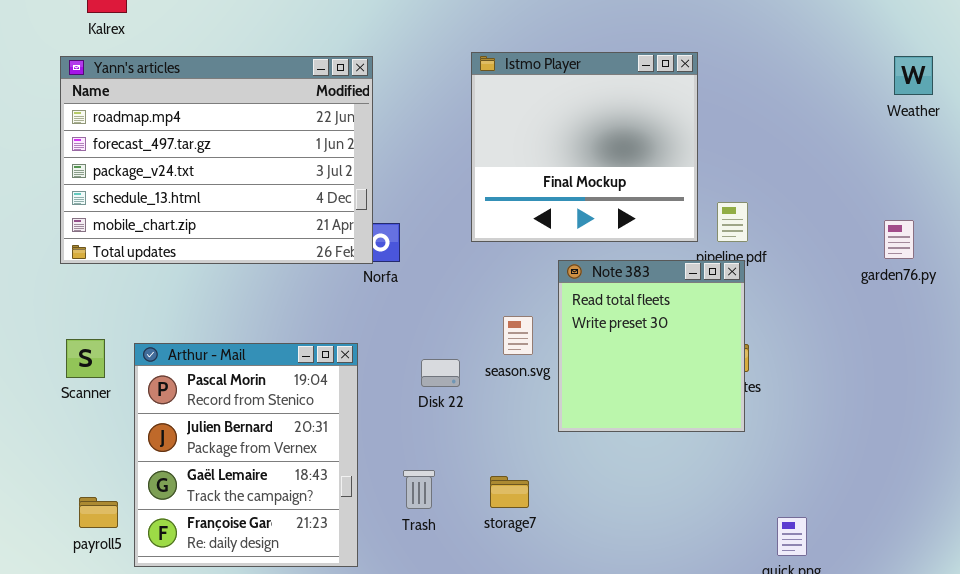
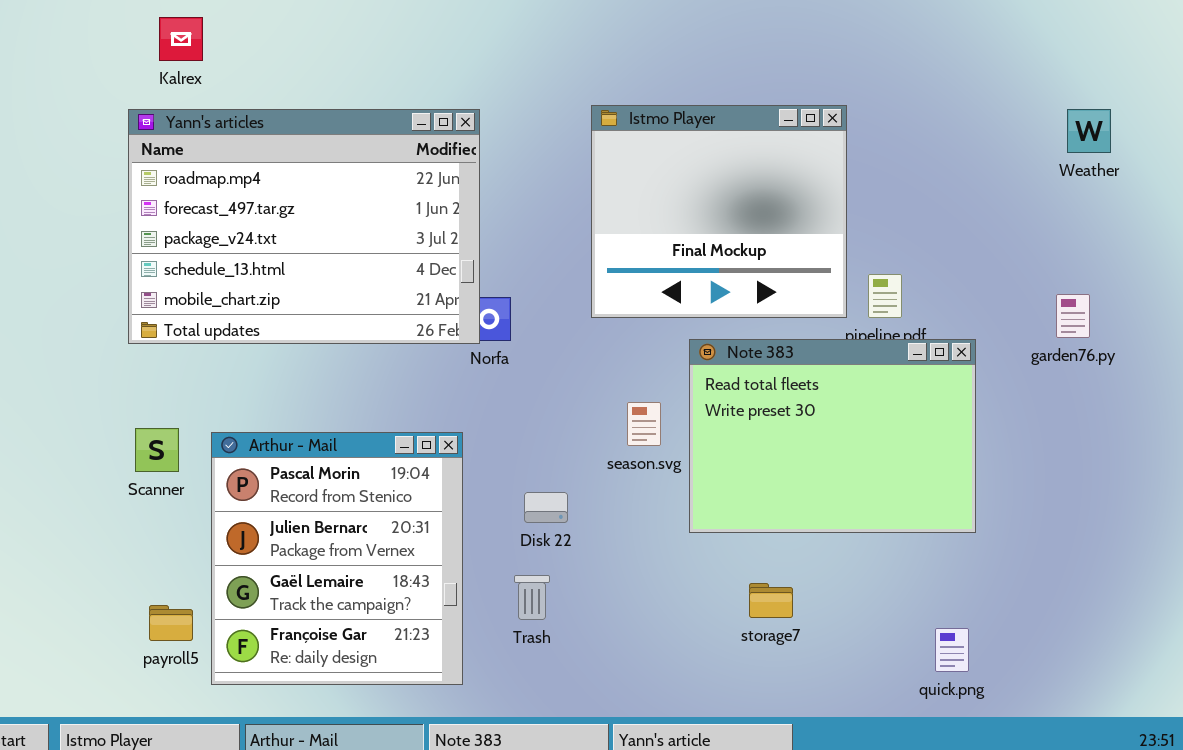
Note 383: [558,260,745,432] -> [689,339,976,533], resized
Disk 22: [421,359,460,387] -> [524,492,568,523], moved
storage7: [490,476,529,508] -> [749,583,793,618], moved

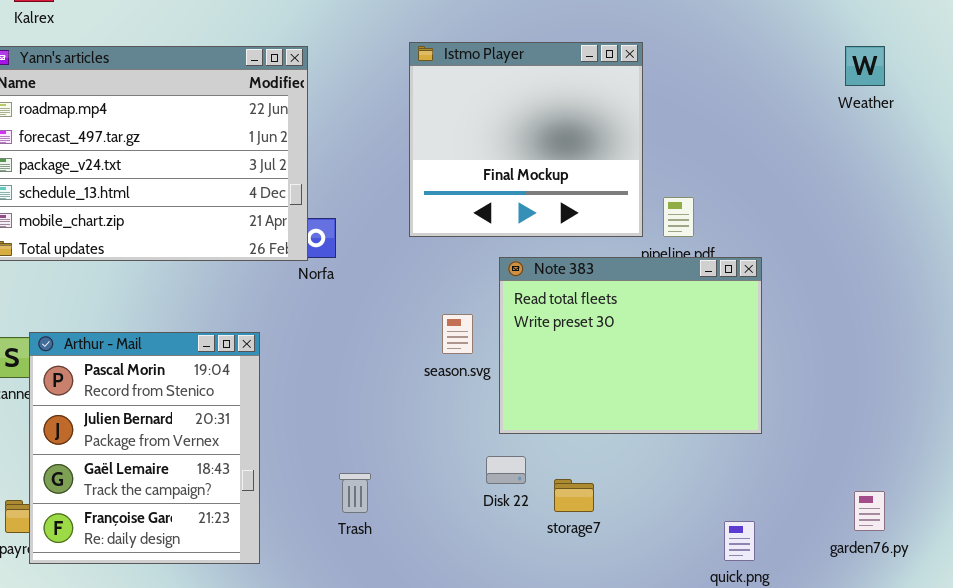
garden76.py: [1056,294,1090,338] -> [854,491,885,531], moved
Arthur - Mail: [211,432,463,685] -> [29,332,260,564], moved
Disk 22: [524,492,568,523] -> [486,456,526,484], moved

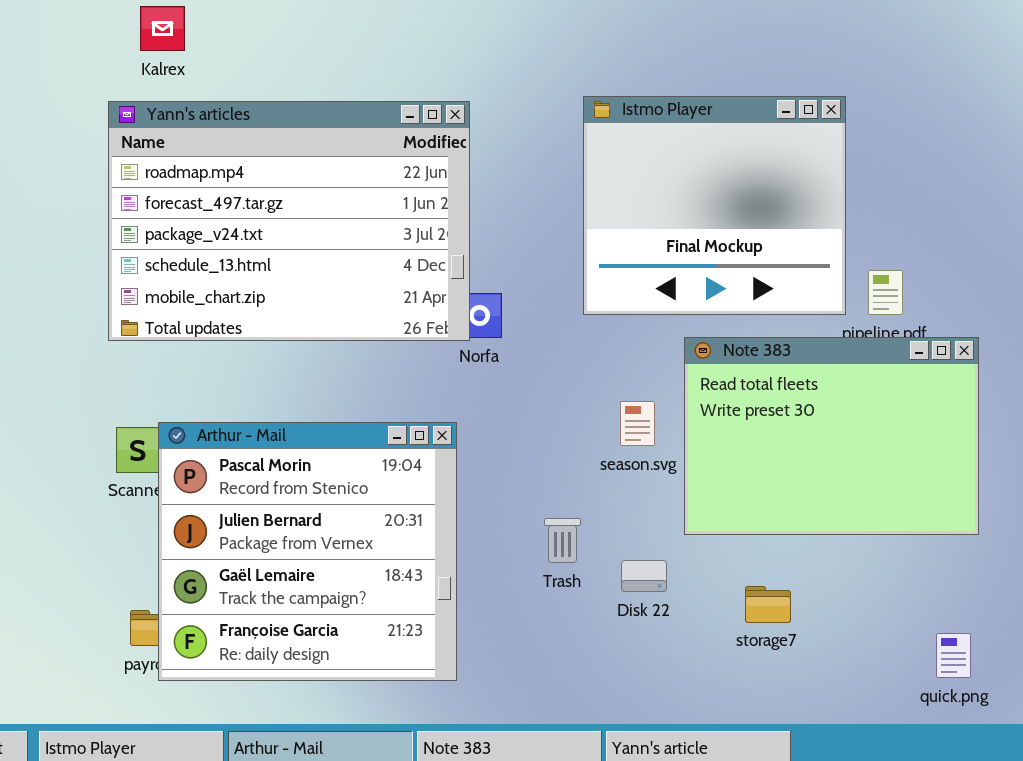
Arthur - Mail: [29,332,260,564] -> [158,422,457,681], resized
Disk 22: [486,456,526,484] -> [621,560,667,592], moved
Trash: [339,473,371,513] -> [544,518,581,563], moved

